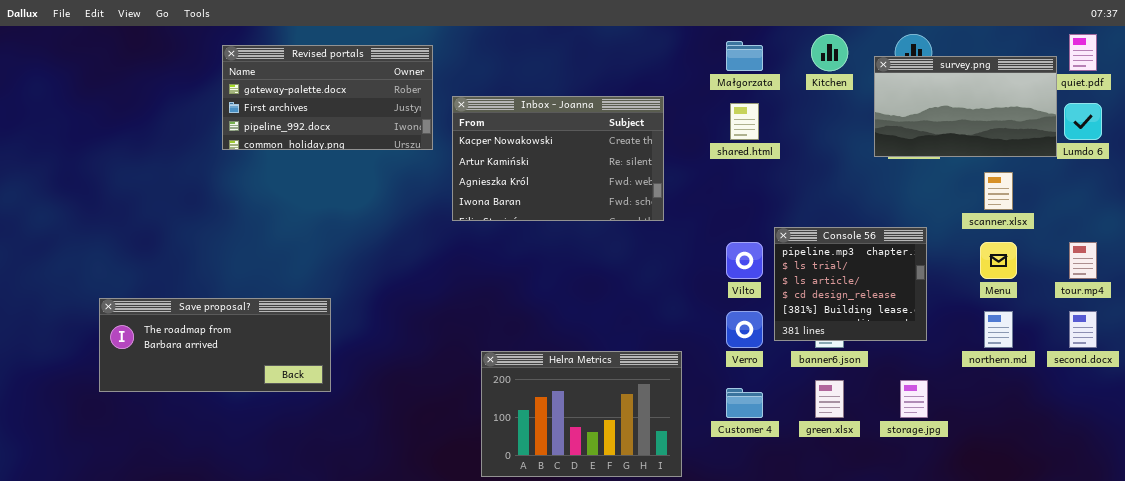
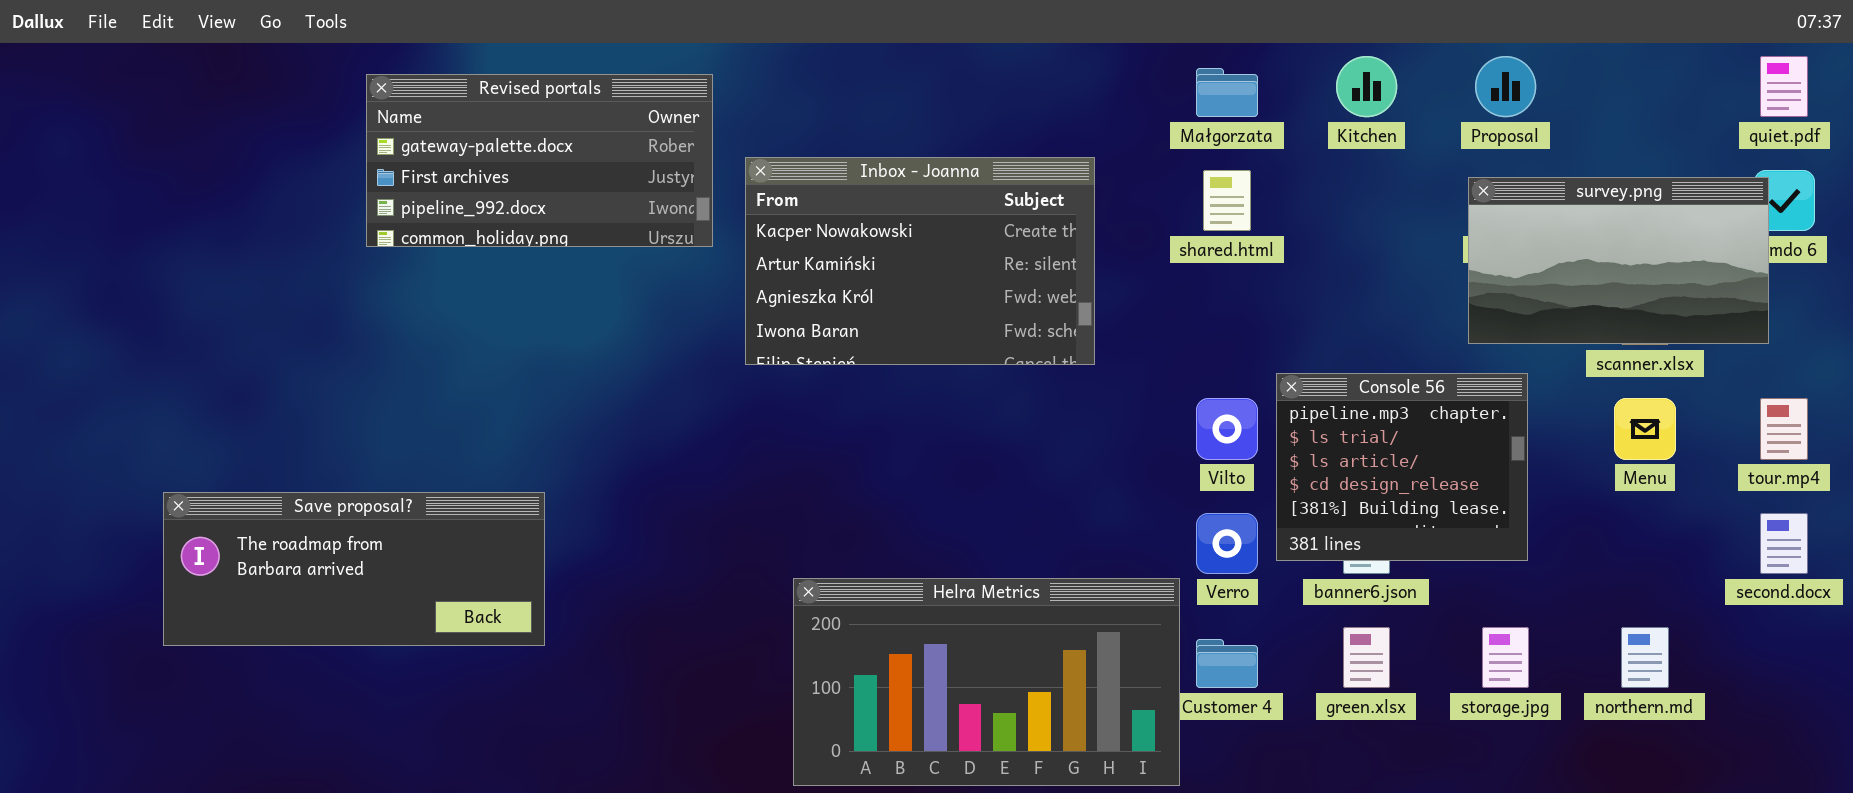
survey.png: [874,56,1057,157] -> [1468,177,1769,344], moved
northern.md: [984,311,1013,348] -> [1621,627,1669,688], moved
Helra Metrics: [481,351,682,477] -> [793,578,1180,786], resized

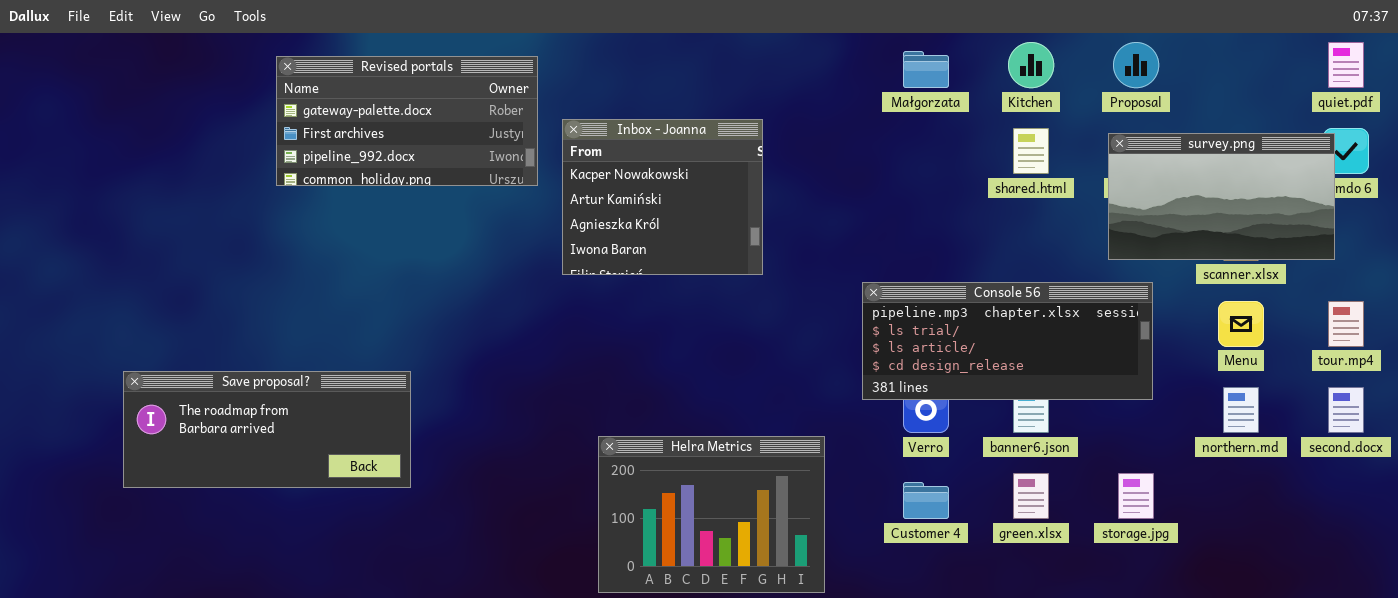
Inbox - Joanna: [745,157,1095,365] -> [562,119,763,275], resized
shared.html: [1203,170,1251,231] -> [1013,128,1049,174], moved
Console 56: [1276,373,1528,561] -> [862,282,1153,400], resized
Helra Metrics: [793,578,1180,786] -> [598,436,825,593], resized
northern.md: [1621,627,1669,688] -> [1223,387,1259,433], moved

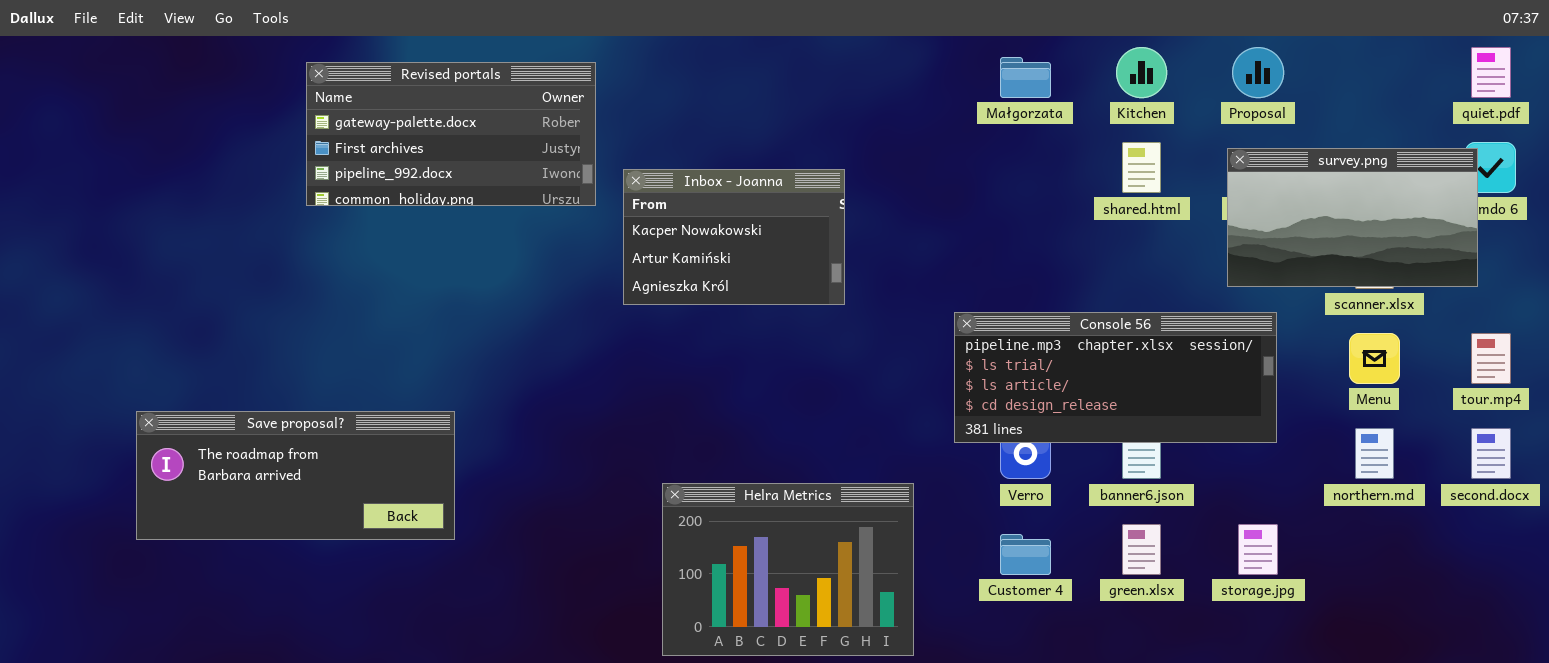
Inbox - Joanna: [562,119,763,275] -> [623,169,845,305], resized

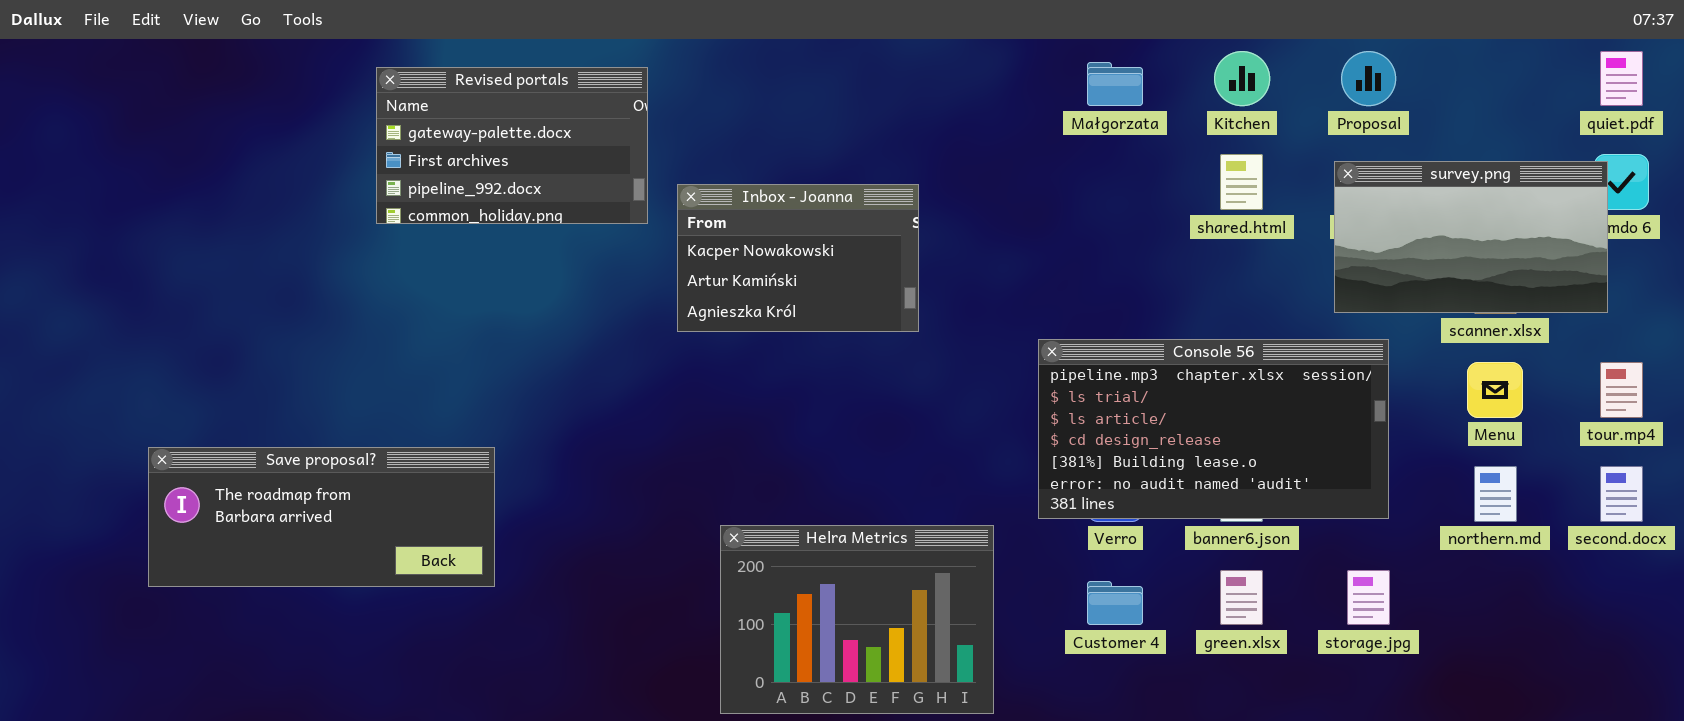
Revised portals: [306,62,596,206] -> [376,67,648,224], resized
Console 56: [954,312,1277,443] -> [1038,339,1389,519], resized

